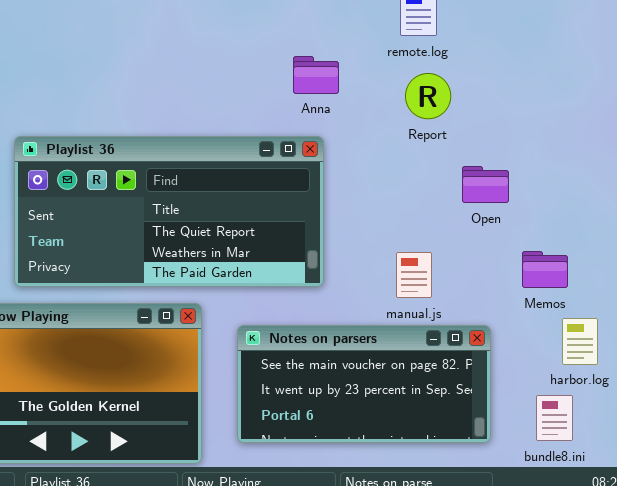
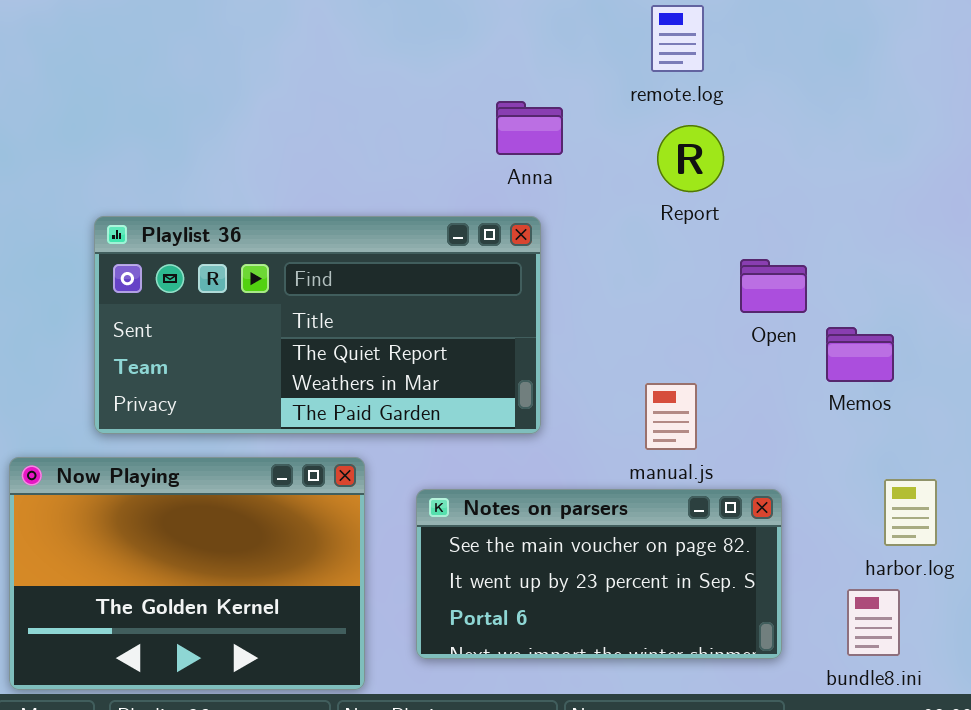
Memos: [522,251,568,288] -> [826,327,894,382], moved

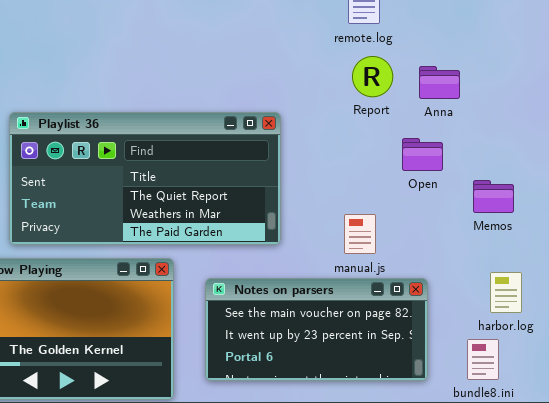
Anna: [496,101,563,155] -> [419,66,460,99], moved
Memos: [826,327,894,382] -> [473,180,514,213], moved

